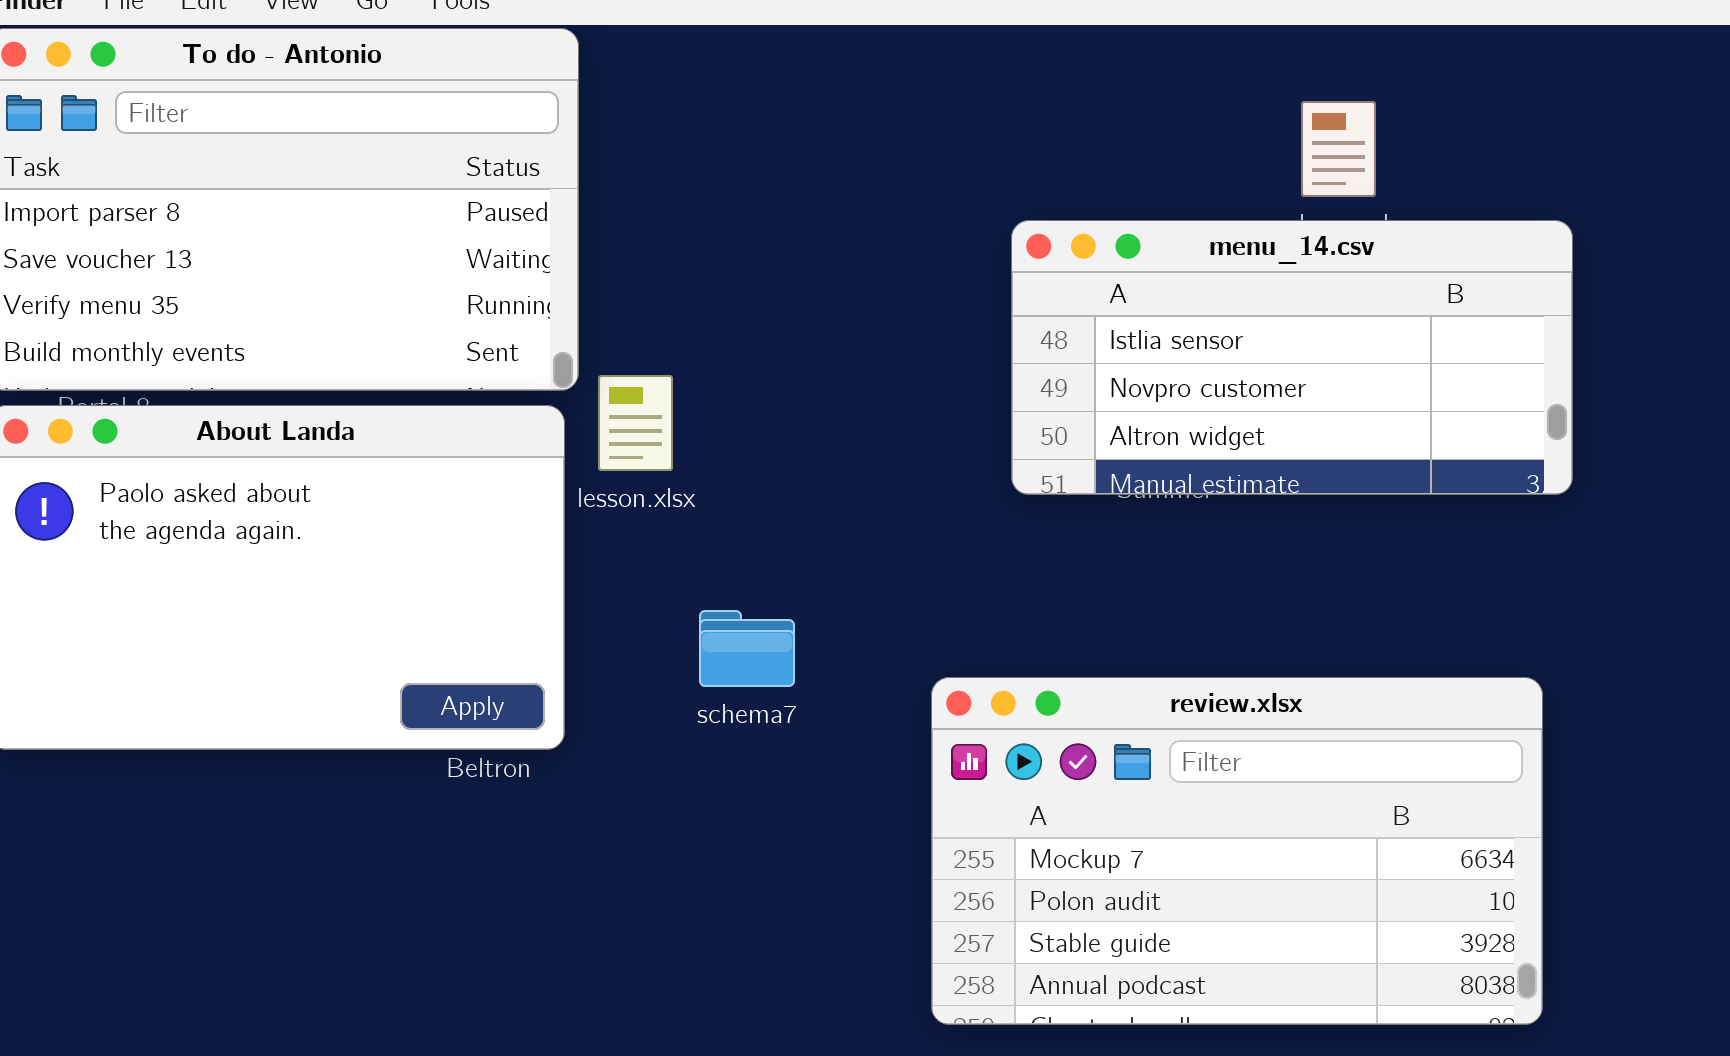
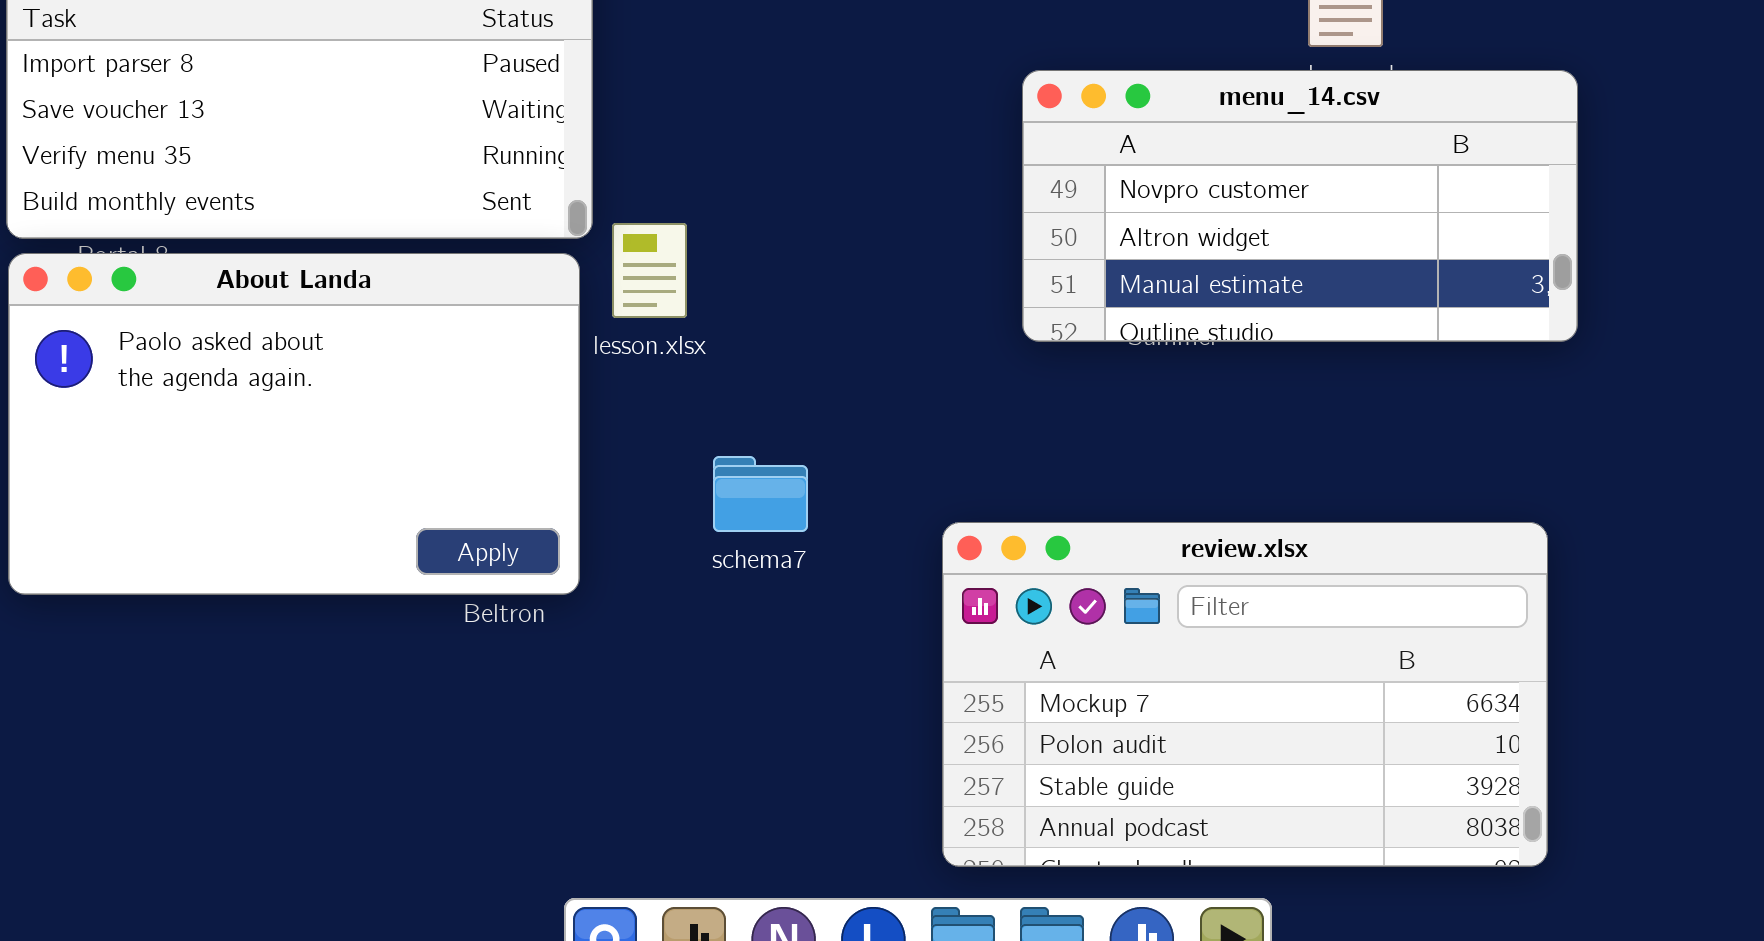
menu_14.csv: [1011,220,1573,495] -> [1022,70,1578,342], scrolled down 1 row

